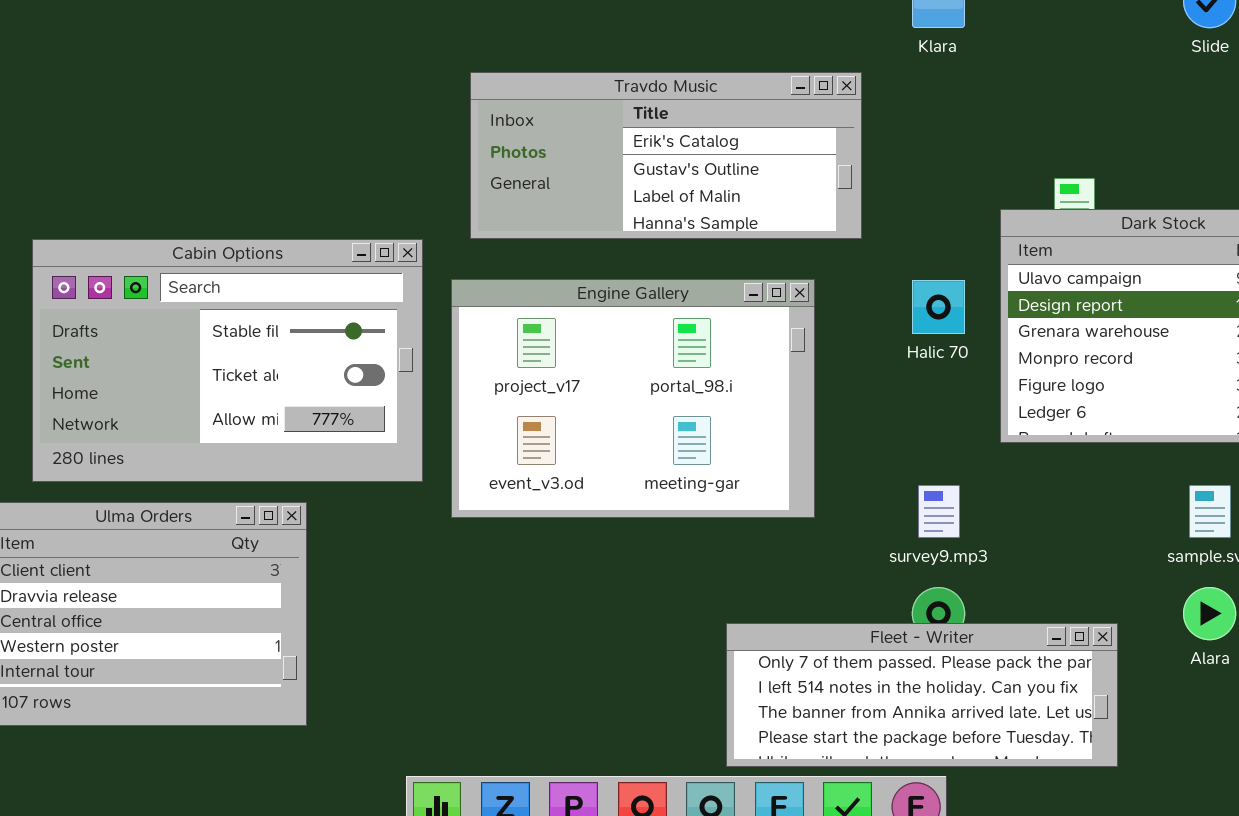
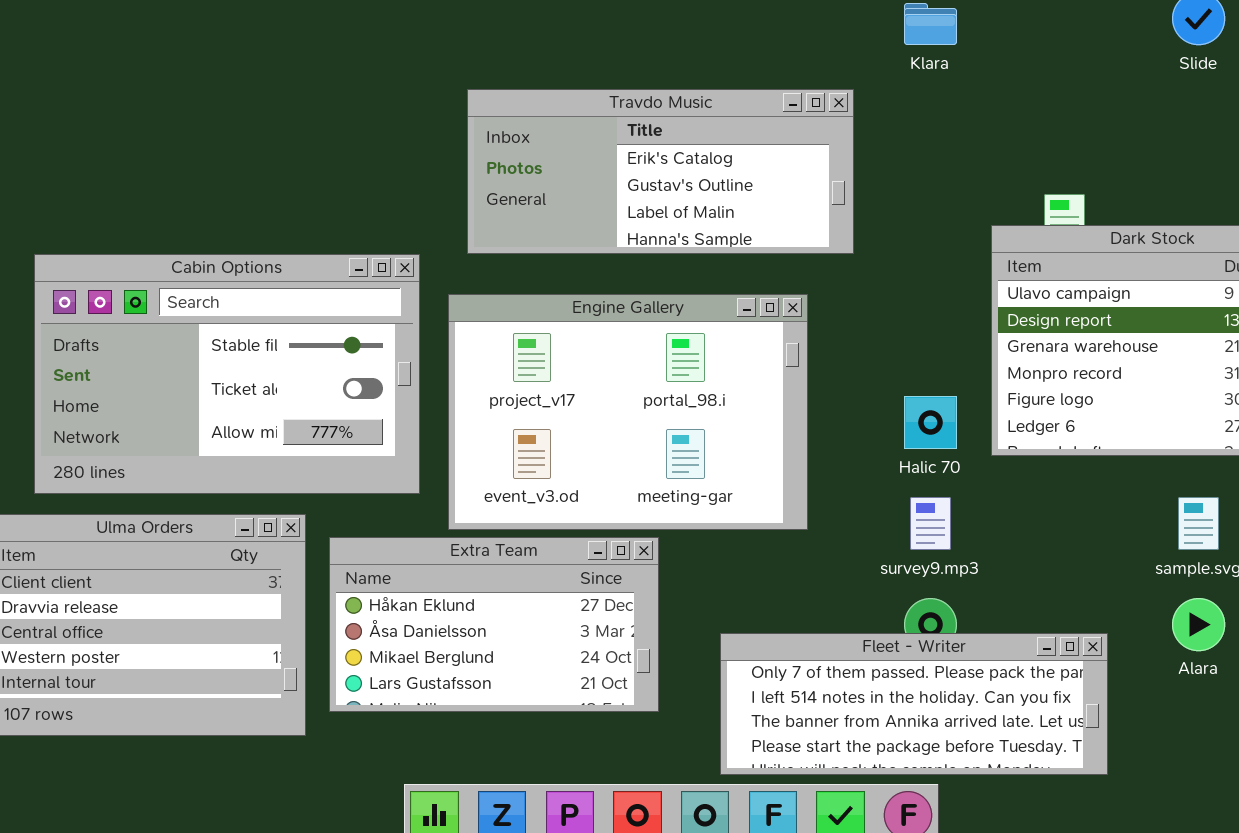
Halic 70: [912,280,965,334] -> [904,396,957,449], moved
Extra Team: none -> [329,537,659,712], opened

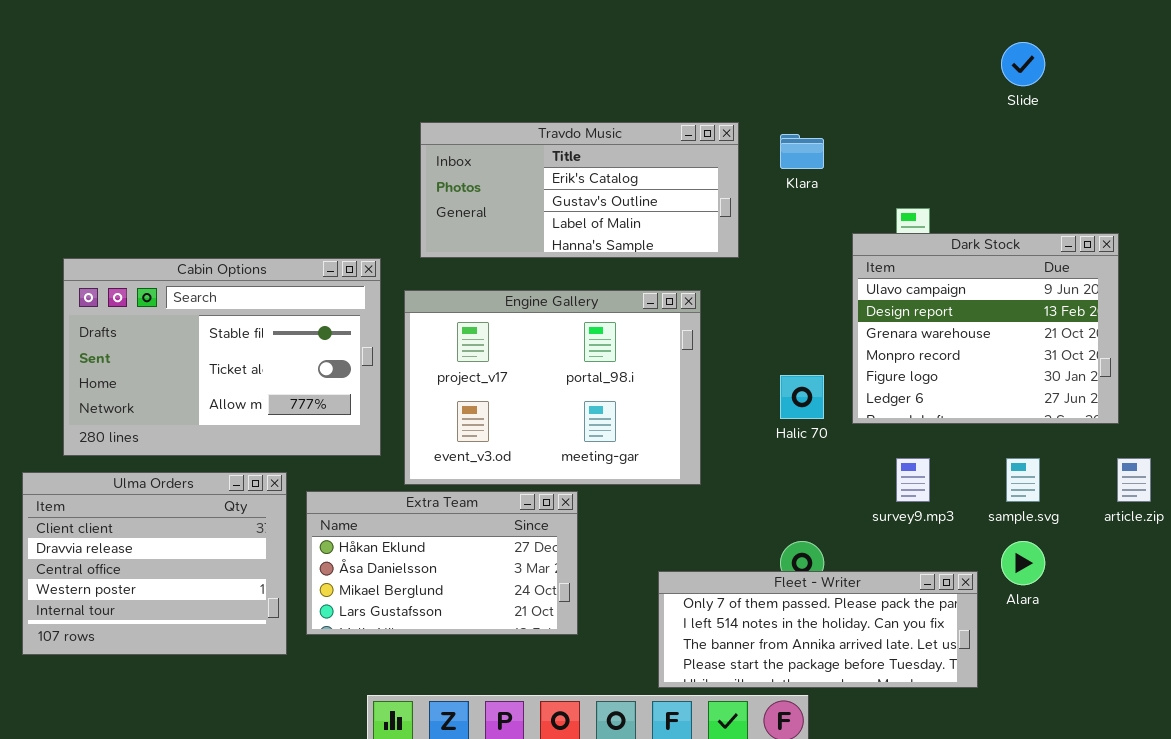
Klara: [904,3,957,45] -> [780,134,824,169], moved
survey9.mp3: [910,497,951,550] -> [896,458,930,502], moved
Fleet - Writer: [720,633,1108,775] -> [658,571,978,688], moved

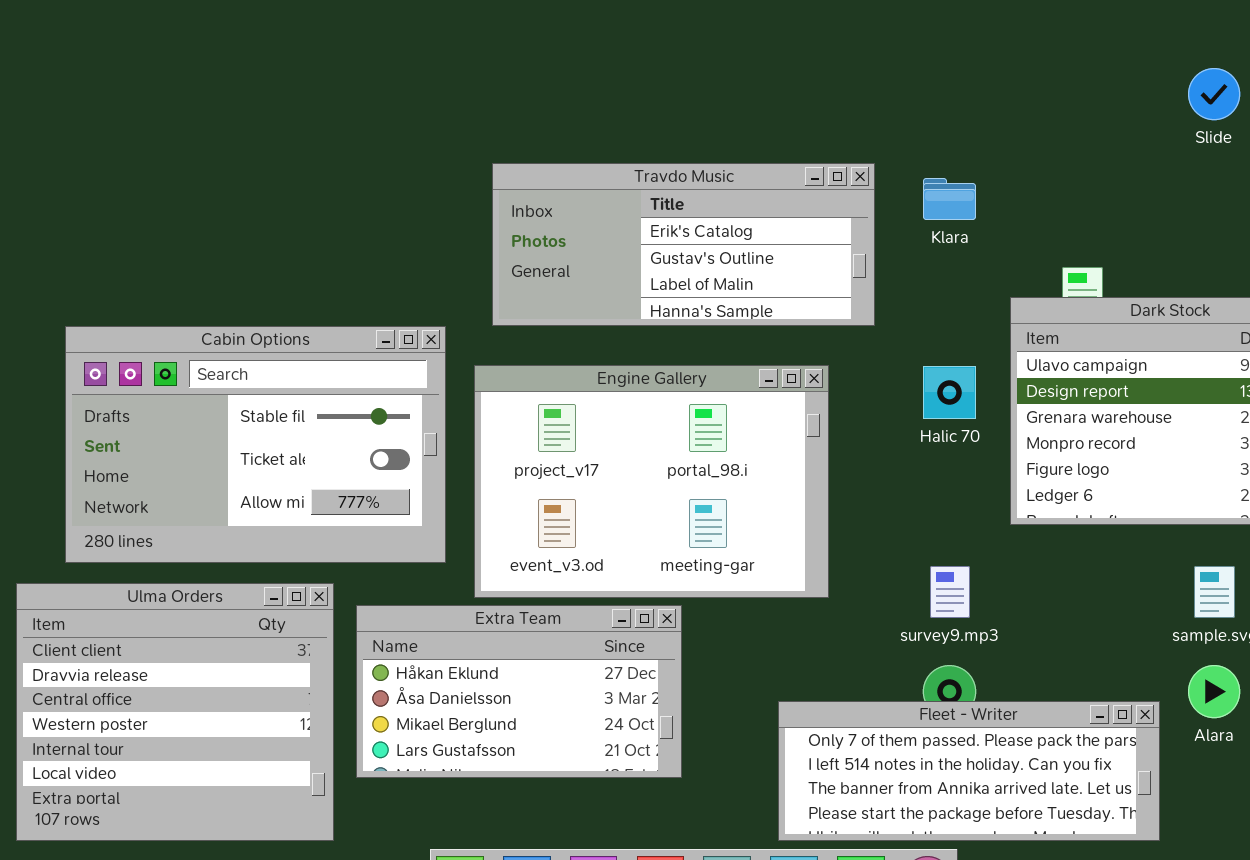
Halic 70: [780,375,824,419] -> [923,366,976,419], moved
survey9.mp3: [896,458,930,502] -> [930,566,970,618], moved
Ulma Orders: [22,472,287,655] -> [16,583,334,841], resized

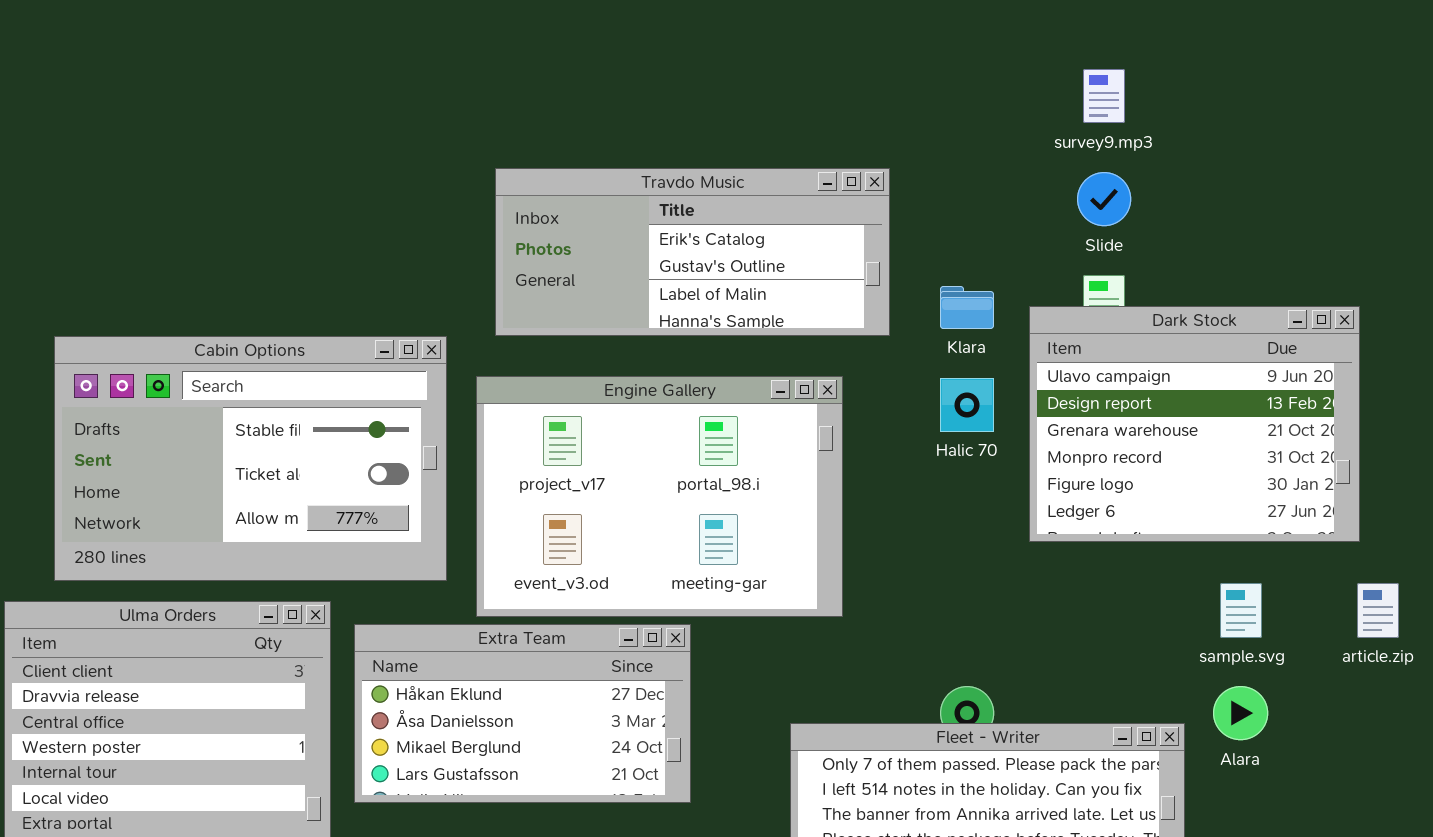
Slide: [1188,68,1240,120] -> [1077,172,1131,226], moved
Klara: [923,178,976,220] -> [940,286,994,329], moved
survey9.mp3: [930,566,970,618] -> [1083,69,1125,123], moved

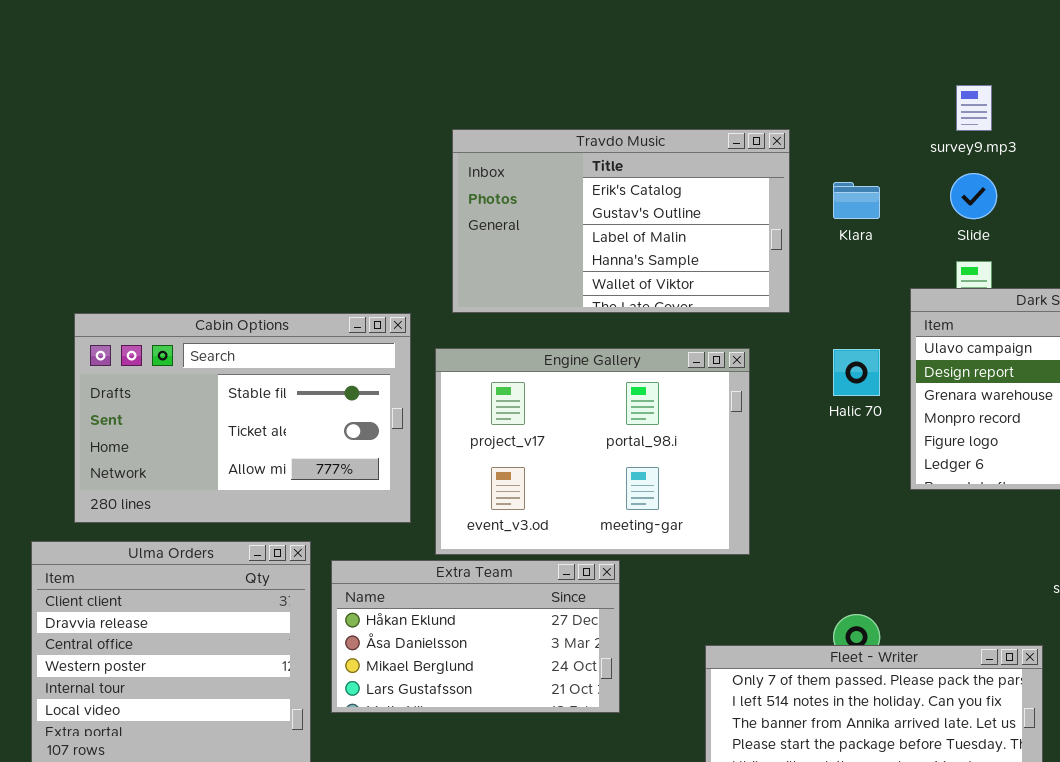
Travdo Music: [495,168,890,336] -> [452,129,790,313], resized
Klara: [940,286,994,329] -> [833,182,880,219], moved

